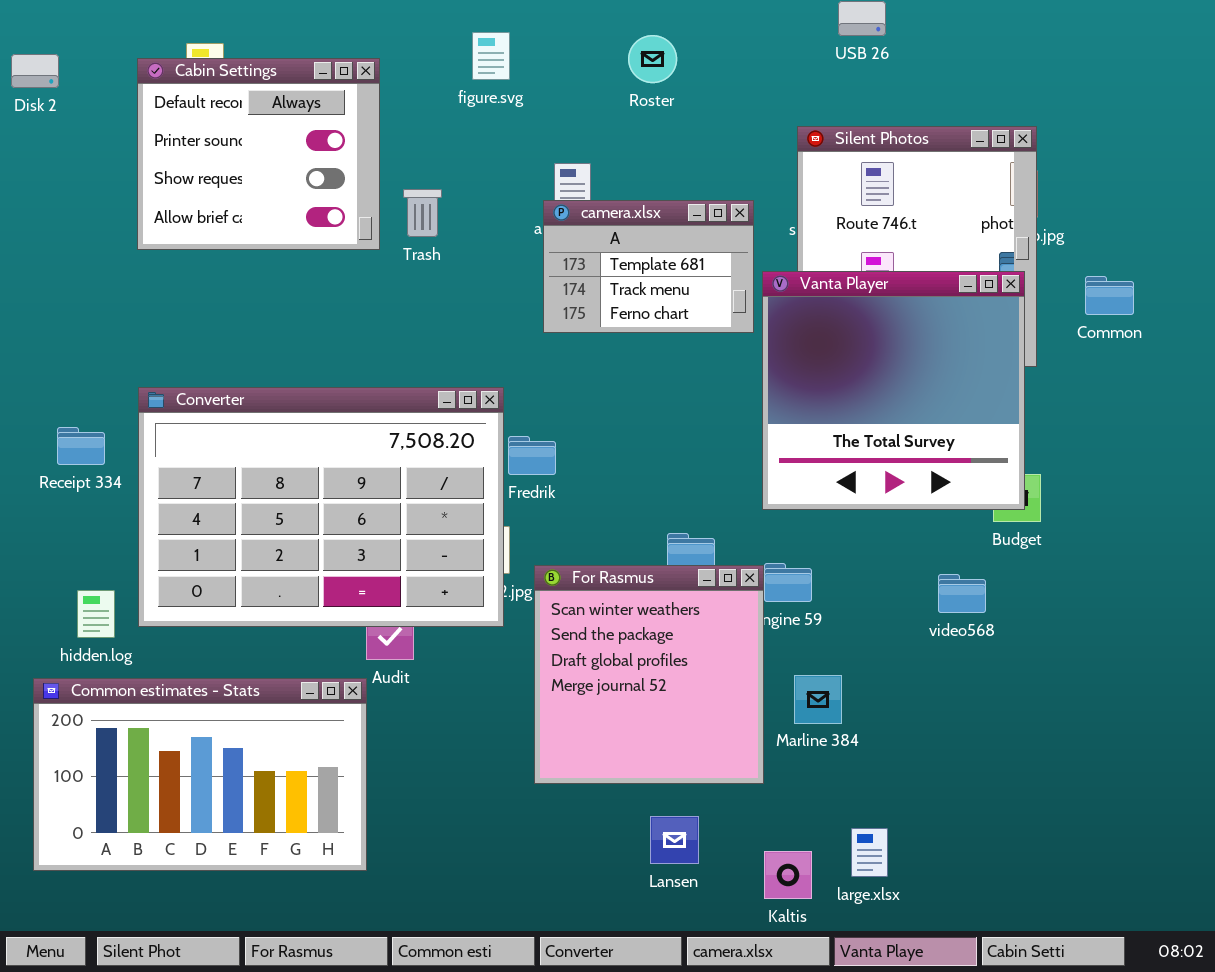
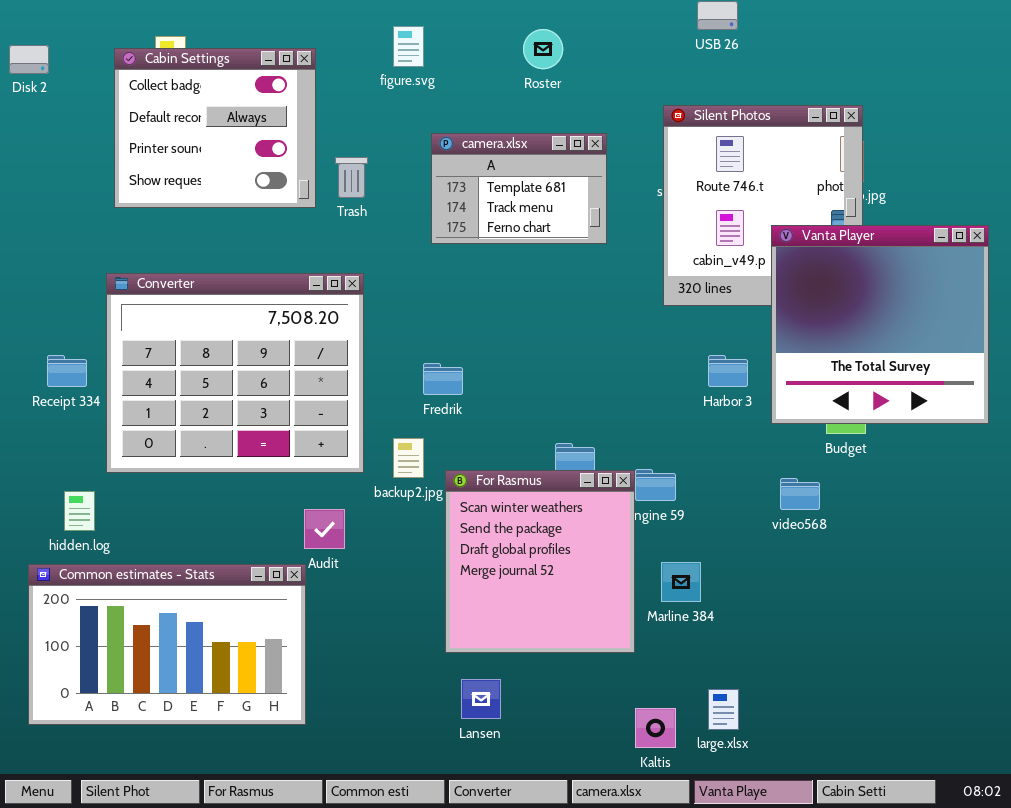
Cabin Settings: [137,58,380,250] -> [114,48,316,208], scrolled up 1 row
camera.xlsx: [543,200,754,333] -> [431,133,607,244], moved
Vanta Player: [762,271,1025,510] -> [771,225,989,424], moved
Converter: [138,387,504,627] -> [106,273,364,473], moved, resized
Lansen: [650,816,699,864] -> [461,679,501,719], moved

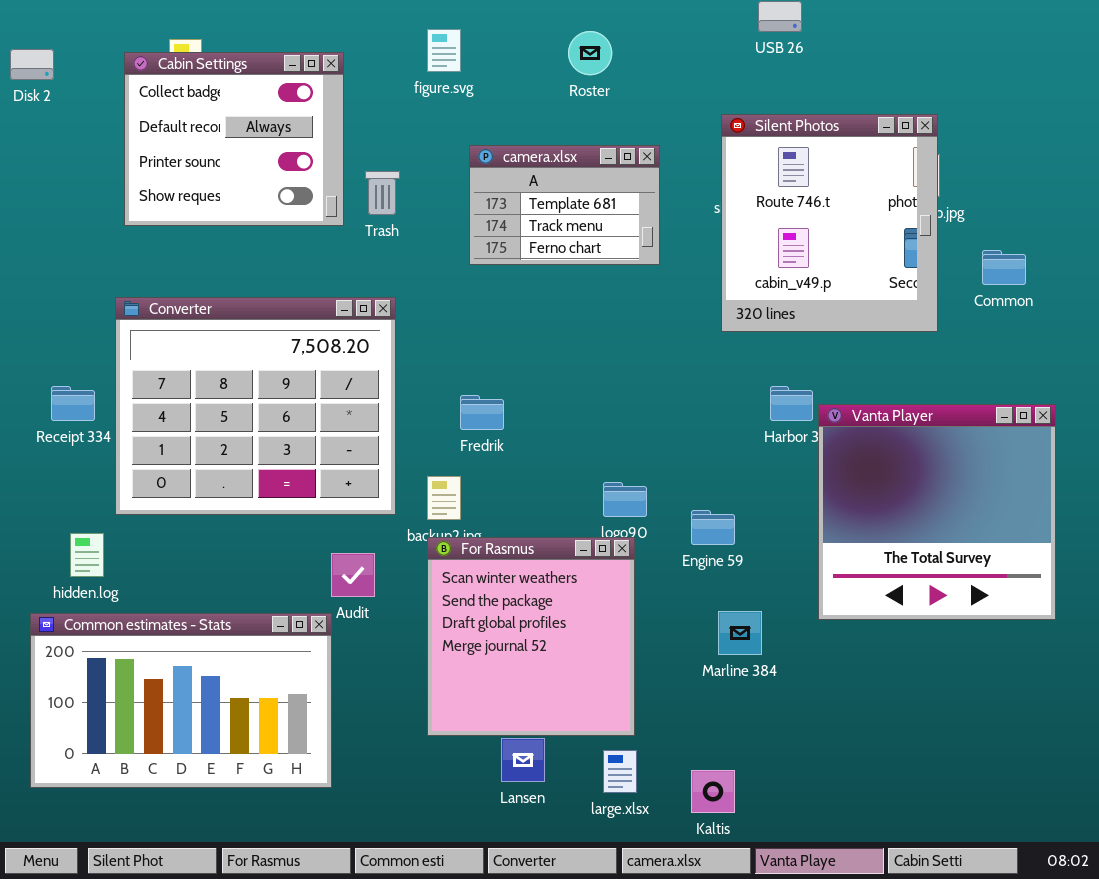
Vanta Player: [771,225,989,424] -> [818,404,1056,620], moved
For Rasmus: [445,470,635,653] -> [427,537,635,736], moved
large.xlsx: [708,689,739,730] -> [603,750,637,793], moved

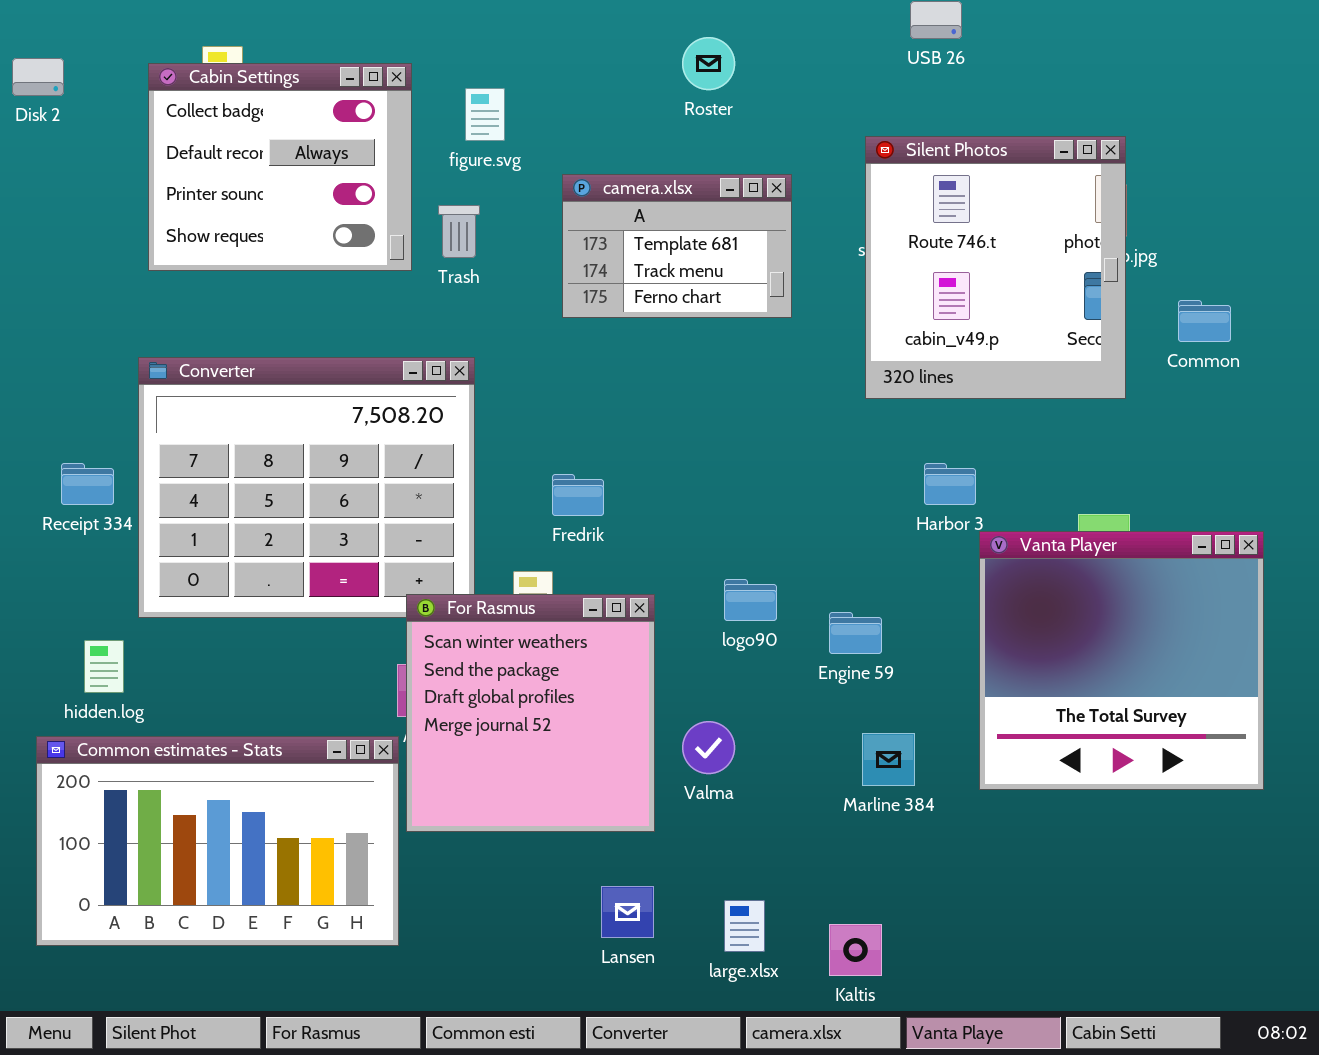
figure.svg: [427,29,461,72] -> [465,88,505,141], moved
Vanta Player: [818,404,1056,620] -> [979,531,1264,790], moved
For Rasmus: [427,537,635,736] -> [406,594,655,832], moved

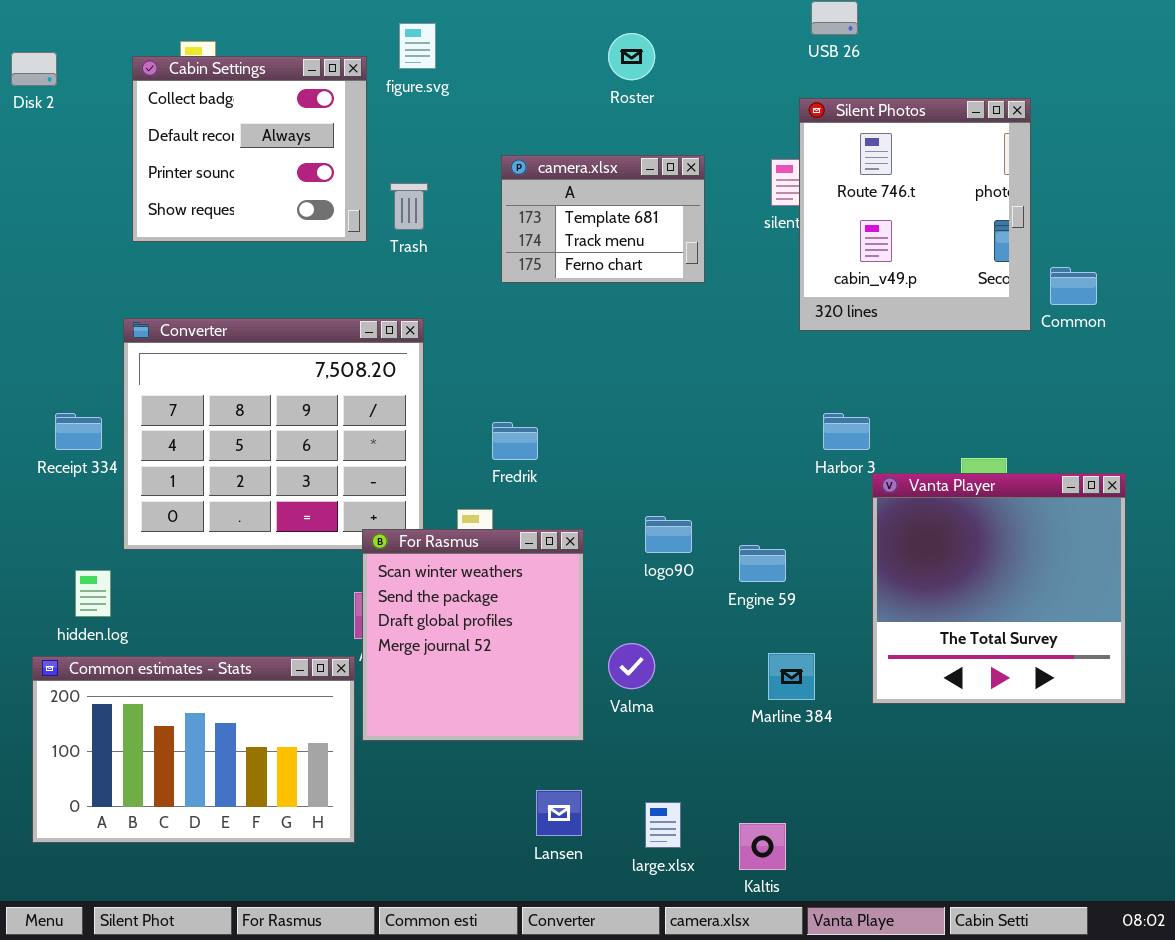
figure.svg: [465,88,505,141] -> [399,23,436,69], moved
Silent Photos: [865,136,1126,399] -> [799,98,1031,331], moved

